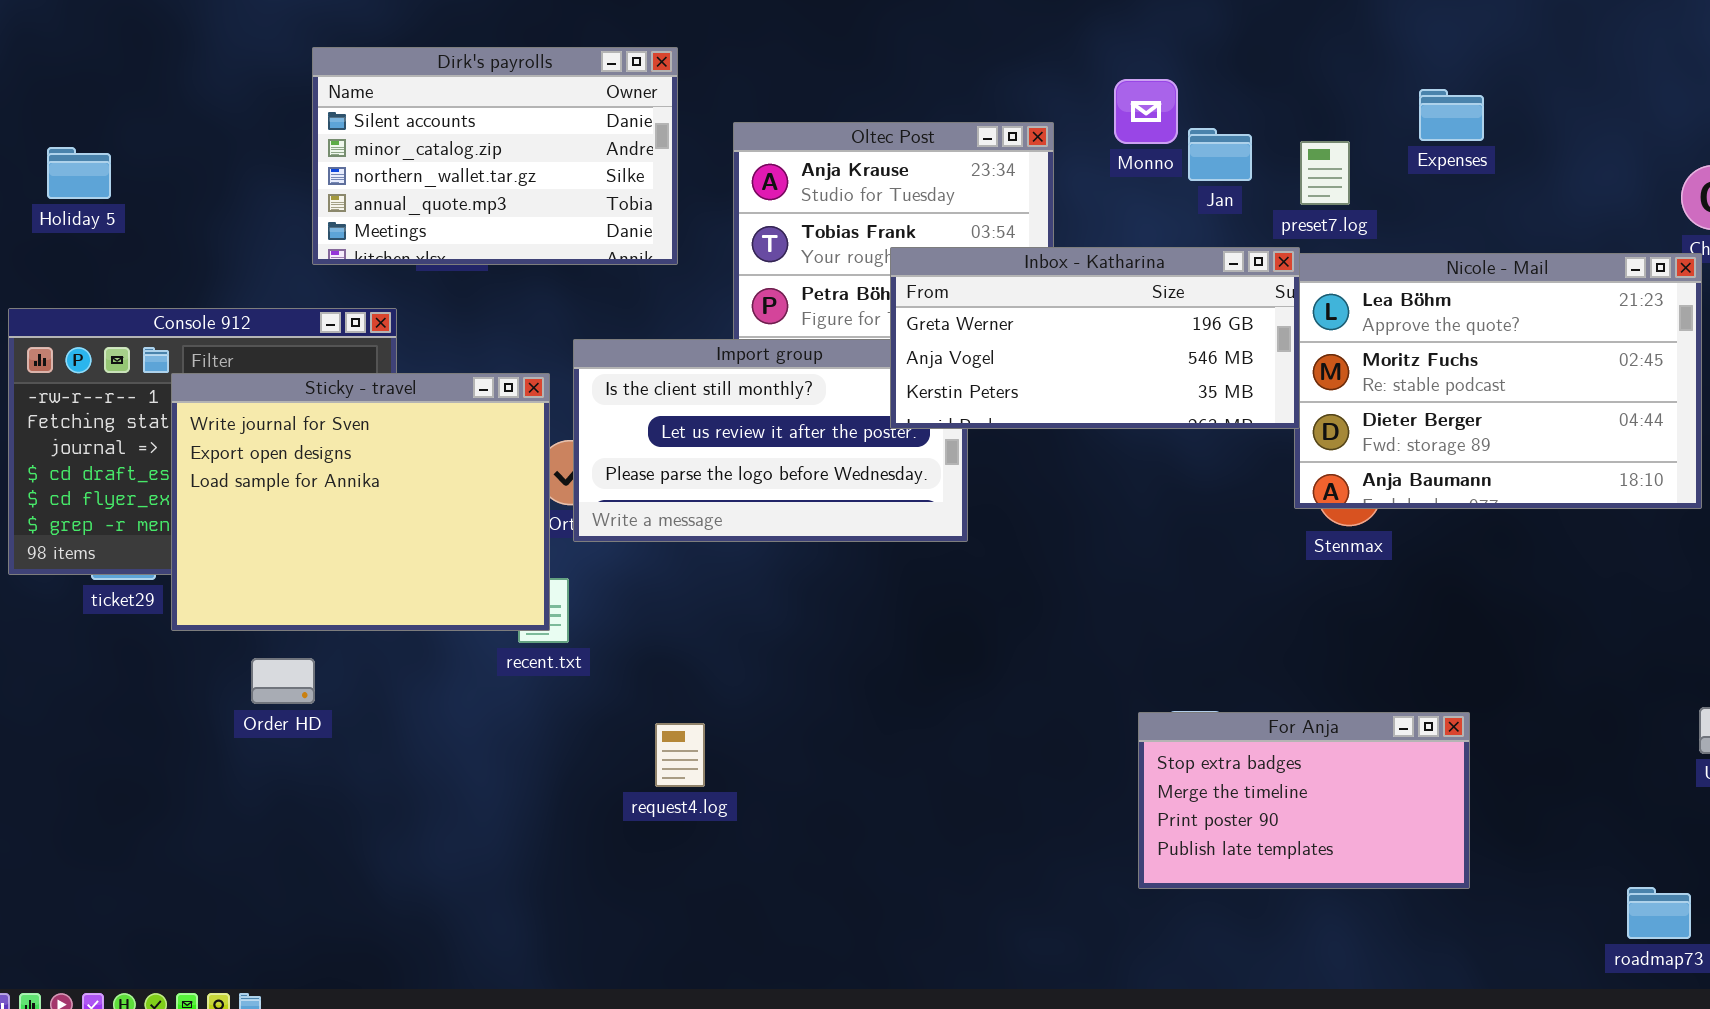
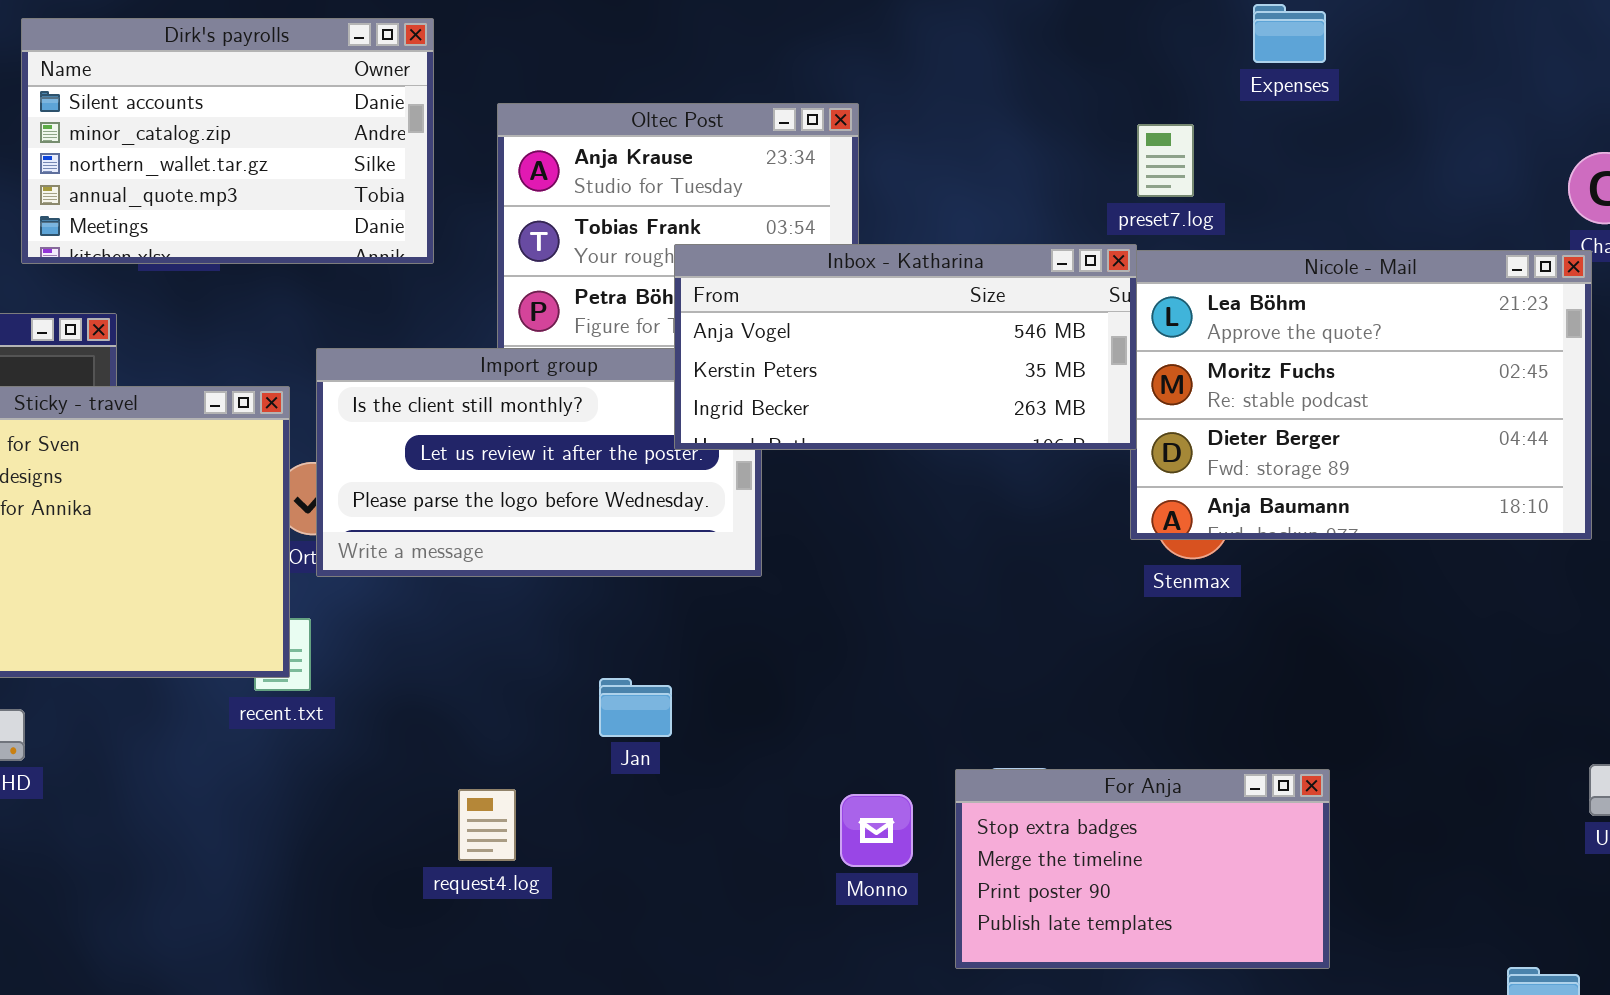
Monno: [1114,79,1178,144] -> [840,794,913,867], moved
Expenses: [1419,89,1484,141] -> [1253,4,1326,63], moved
Jan: [1188,128,1252,181] -> [599,678,672,737], moved
Inbox - Katharina: [890,247,1300,429] -> [674,244,1137,450], scrolled down 1 row
request4.log: [655,723,705,787] -> [458,789,516,861], moved

